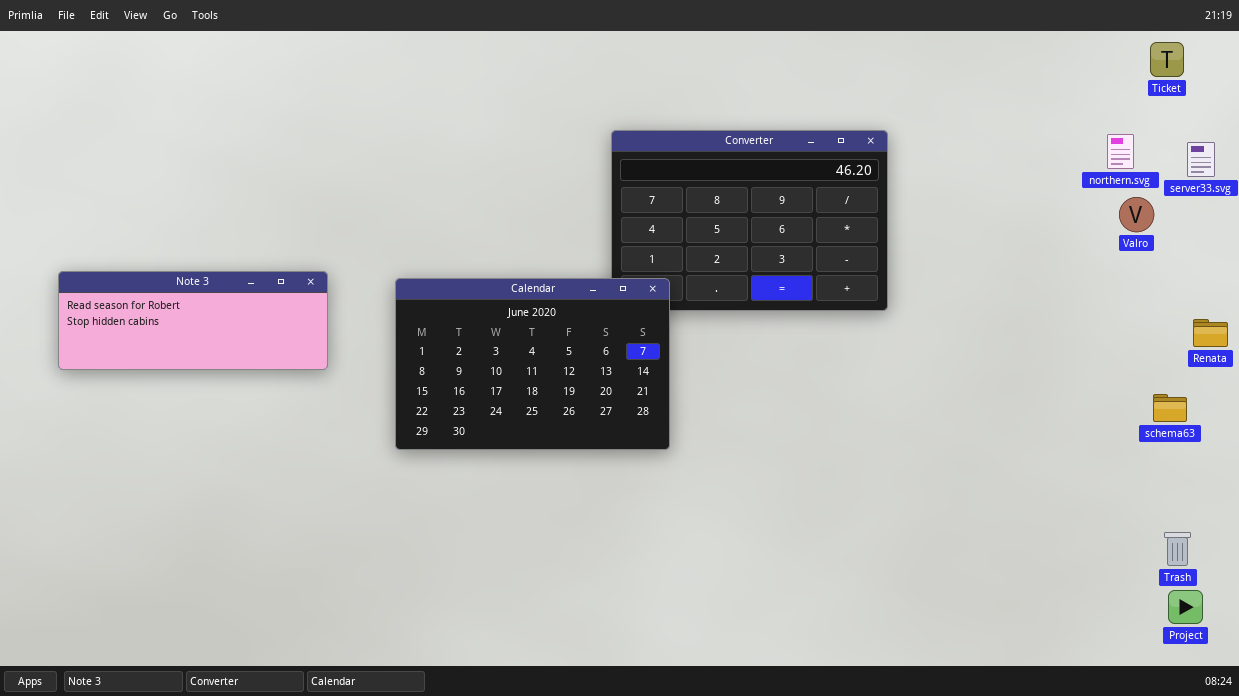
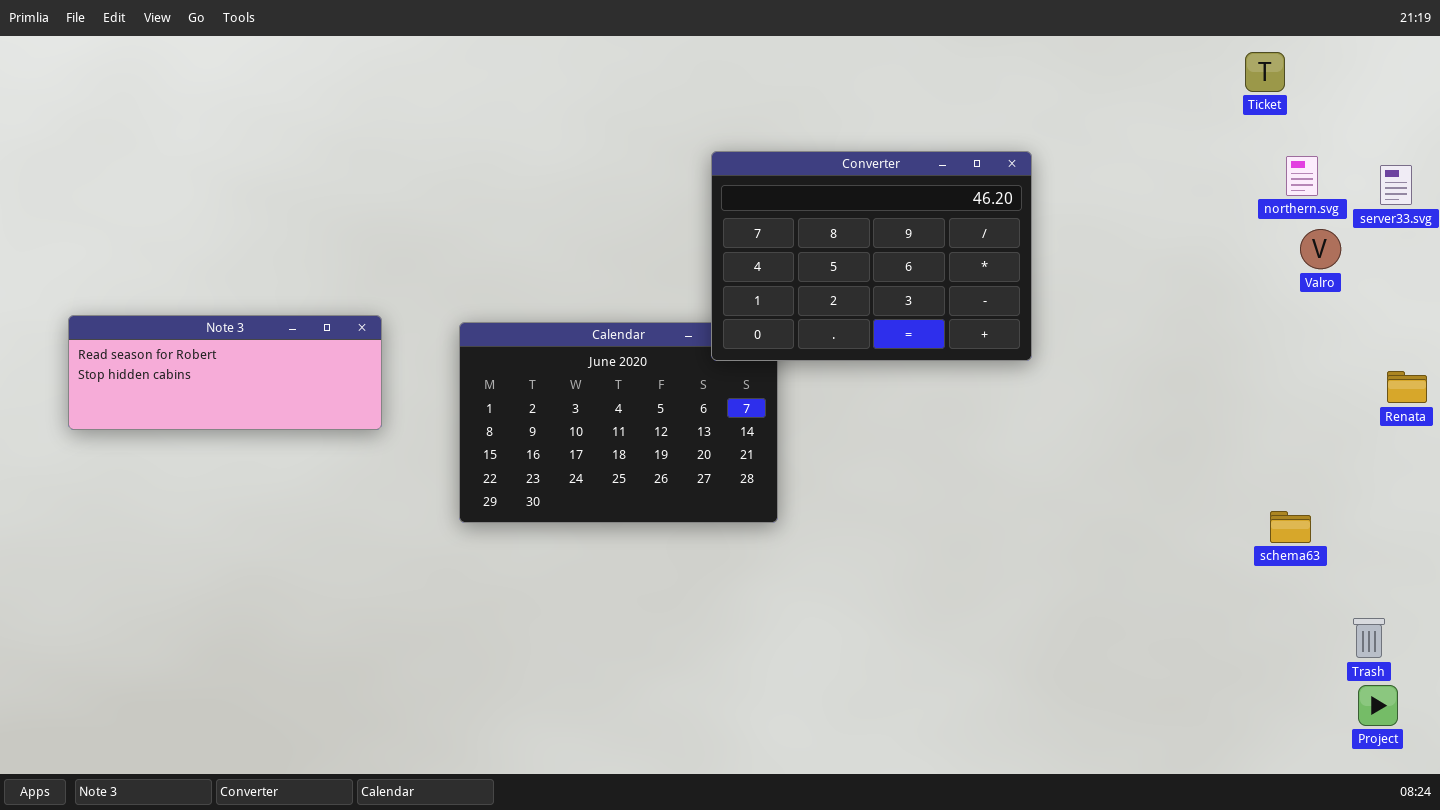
Ticket: [1150,42,1184,77] -> [1245,52,1285,92], moved
Converter: [611,130,888,311] -> [711,151,1032,361], raised
schema63: [1153,394,1187,422] -> [1270,511,1311,543], moved

